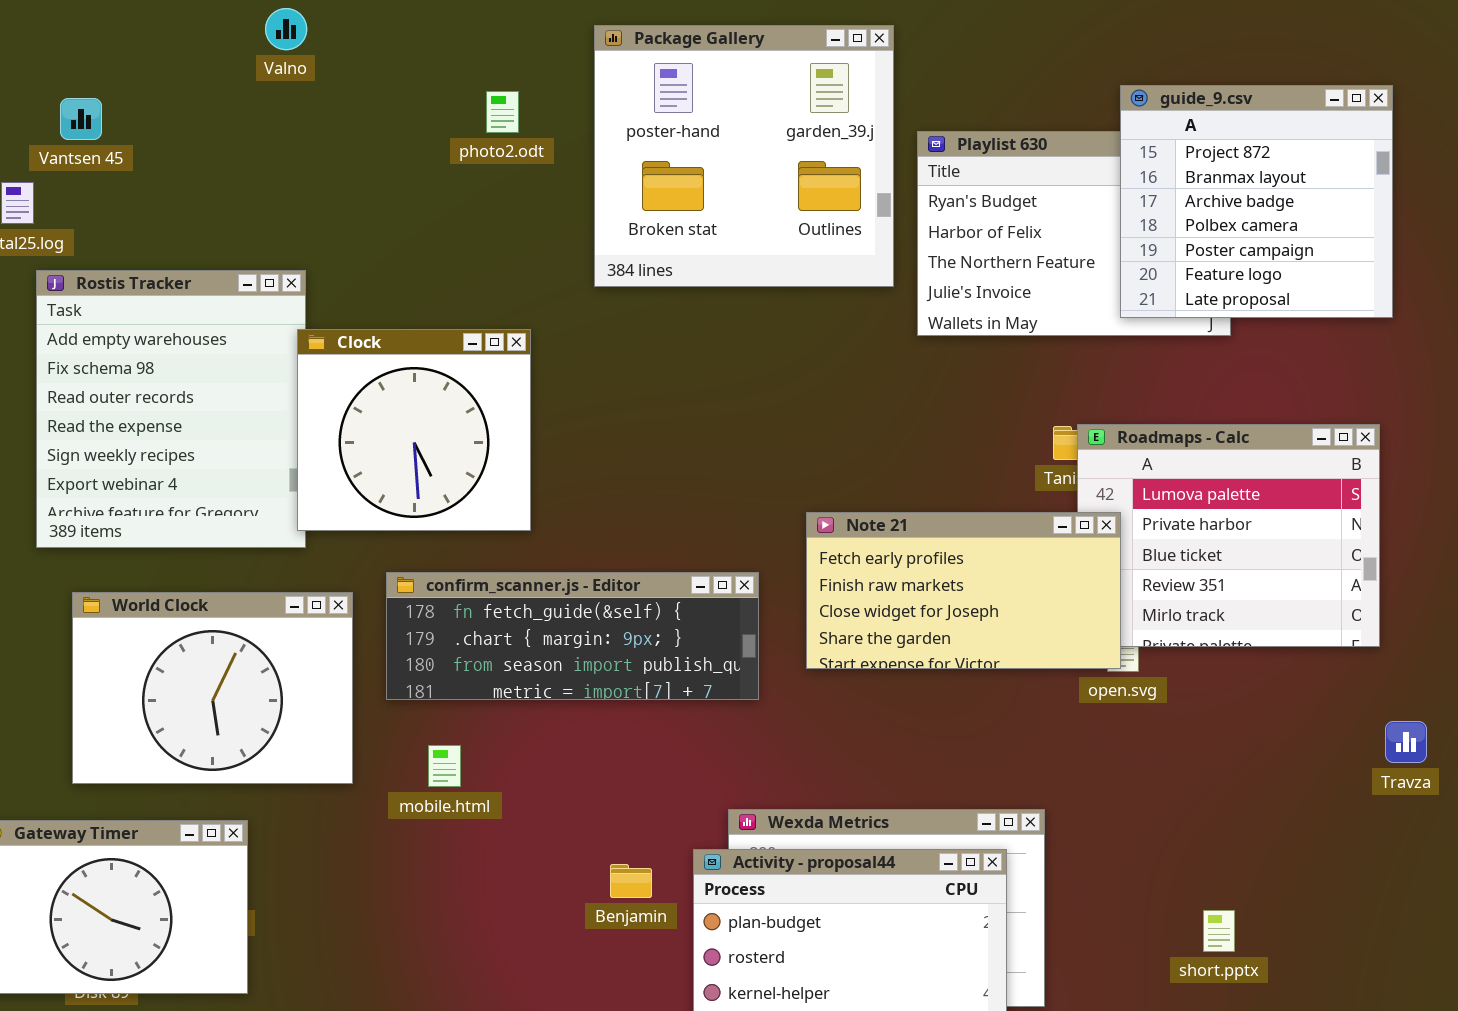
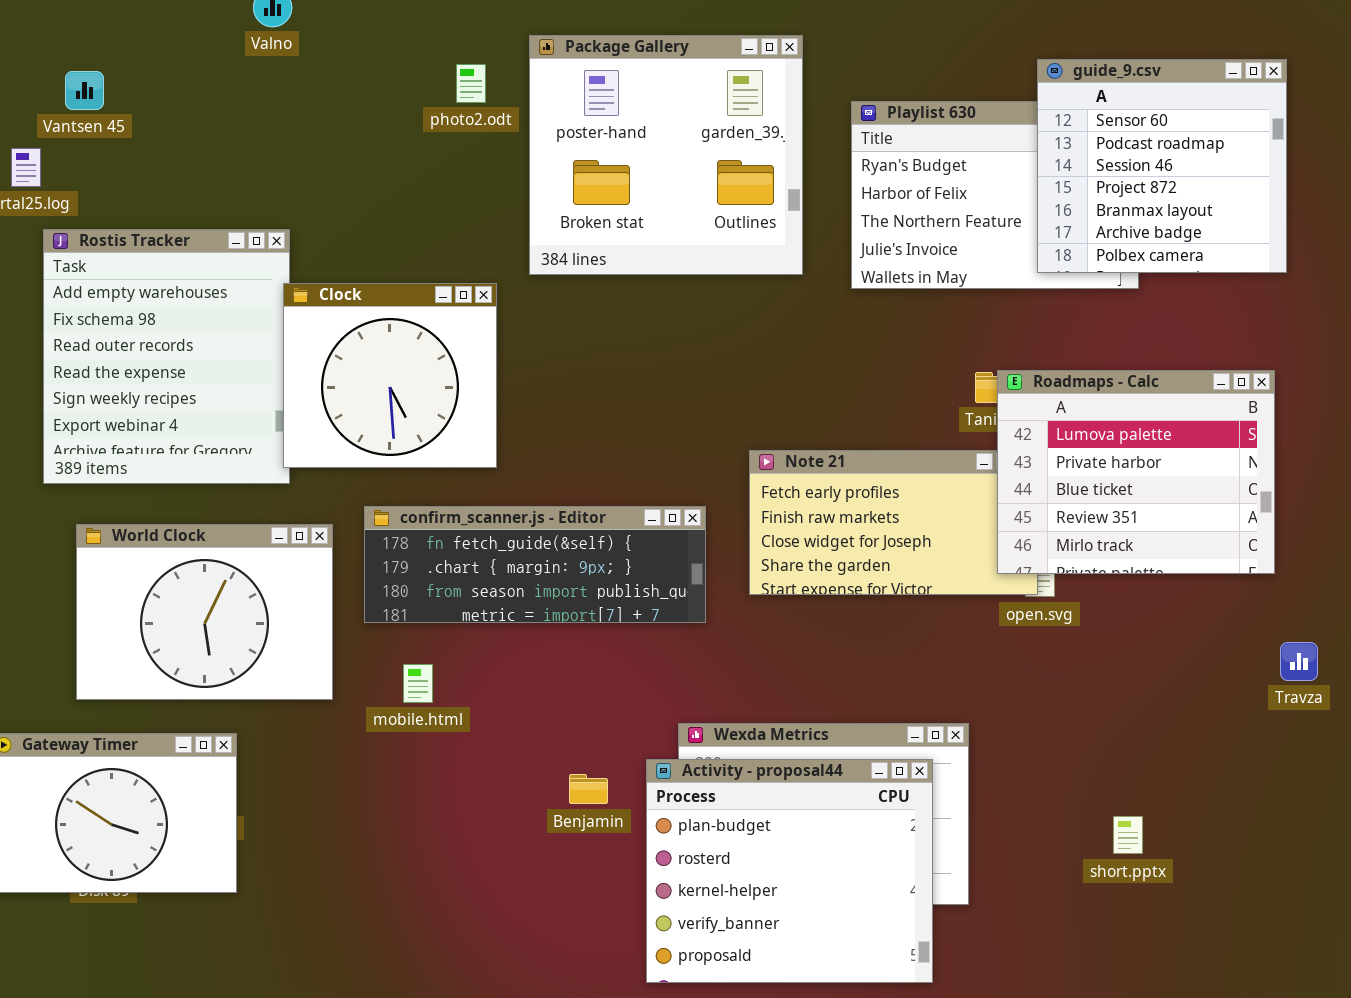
Package Gallery: [594,25,894,287] -> [529,35,803,275], moved
guide_9.csv: [1120,85,1393,318] -> [1037,59,1287,273], scrolled up 3 rows
Roadmaps - Calc: [1077,424,1380,647] -> [997,370,1275,574], raised

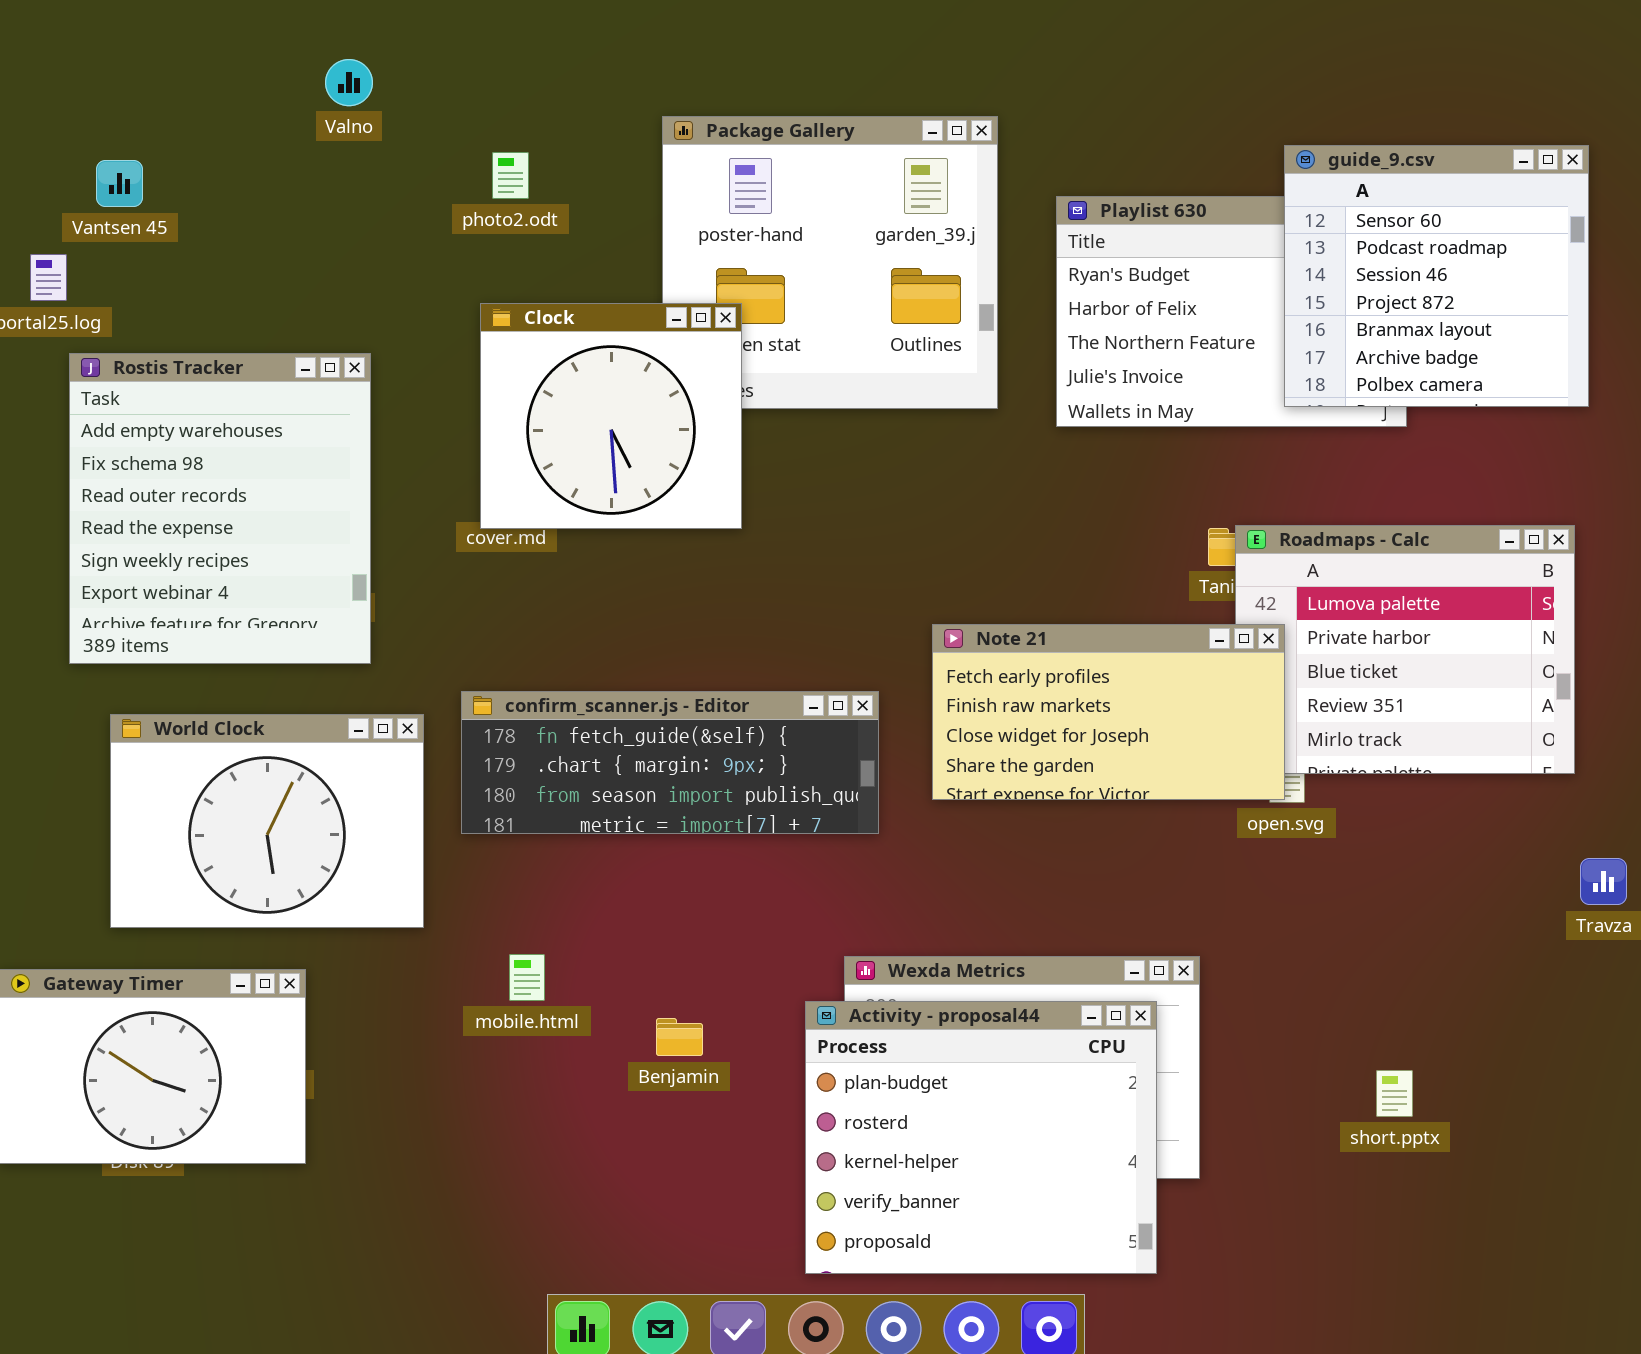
photo2.odt: [456,64,486,103] -> [492,152,529,199], moved
Clock: [283,283,497,468] -> [480,303,742,529], moved
Note 21: [749,450,1038,595] -> [932,624,1285,800], raised
mobile.html: [403,664,433,703] -> [509,954,545,1001], moved
Benjamin: [569,774,608,804] -> [656,1018,703,1056], moved

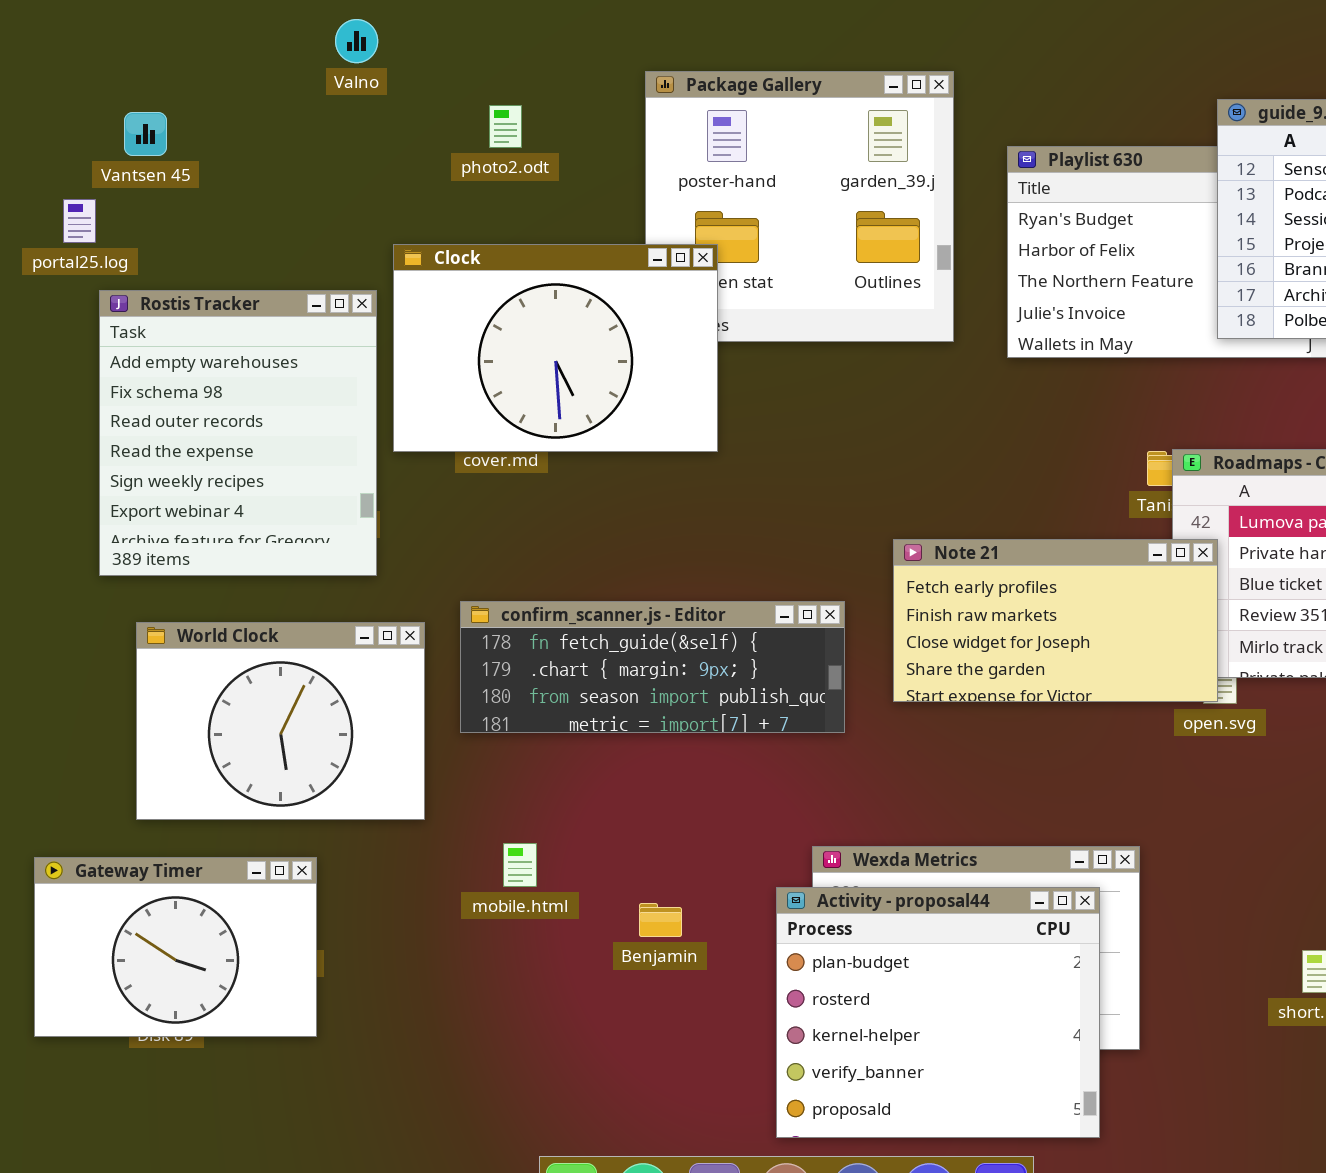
Clock: [480,303,742,529] -> [393,244,718,452], resized

